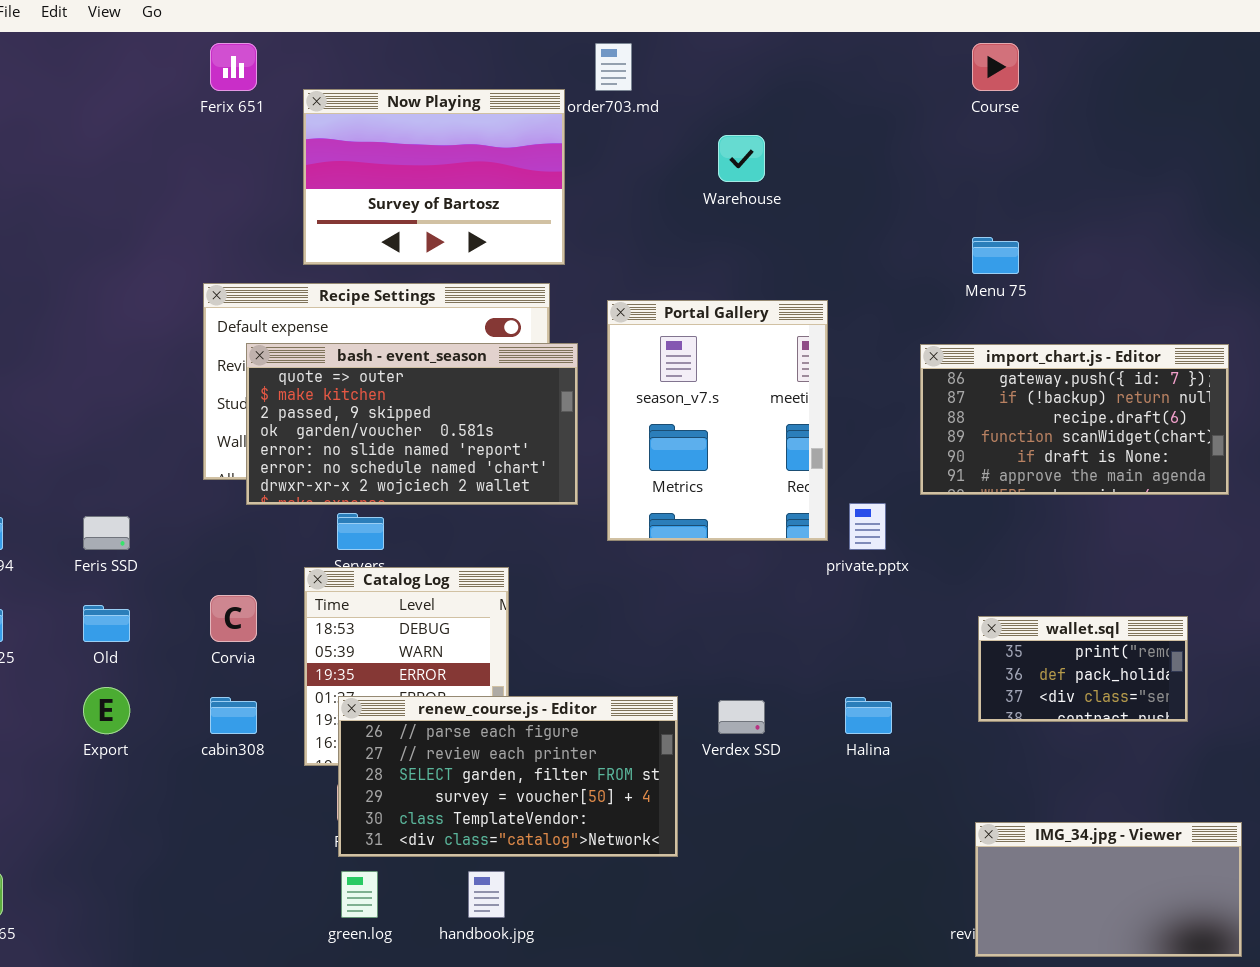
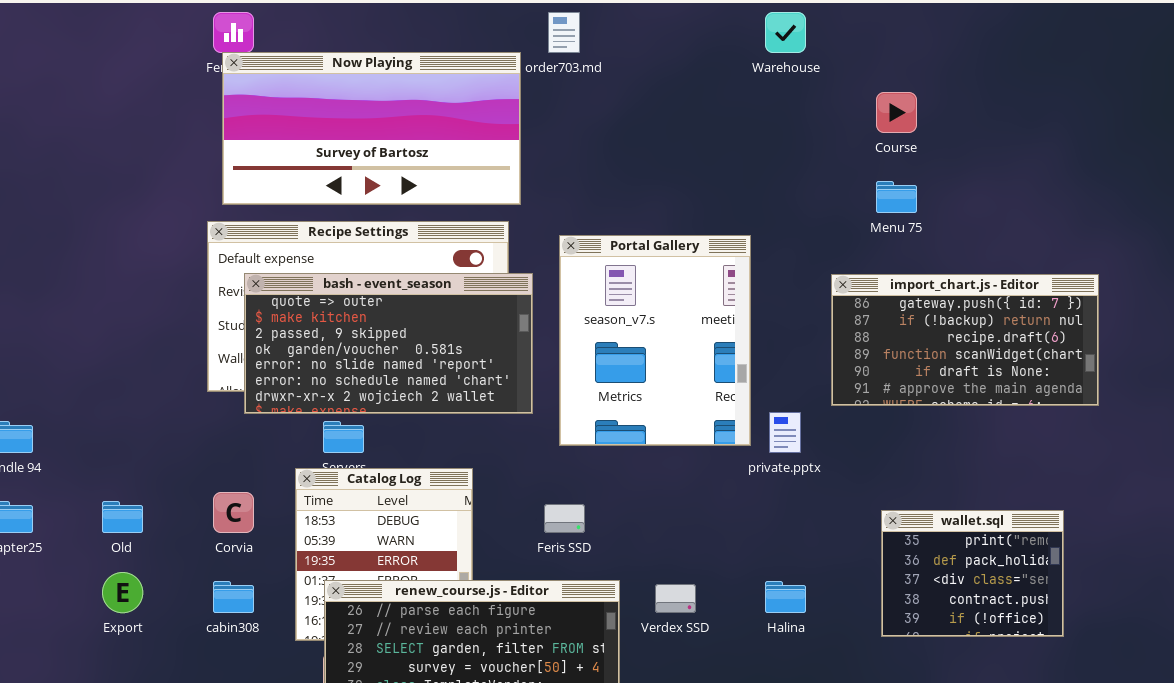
Course: [972,43,1019,91] -> [876,92,917,133], moved
Now Playing: [303,89,565,265] -> [222,52,521,205], resized
Warehouse: [718,135,765,182] -> [765,12,806,53], moved
Feris SSD: [83,516,130,550] -> [544,504,585,533], moved
wallet.sql: [978,616,1188,722] -> [881,510,1064,637], resized

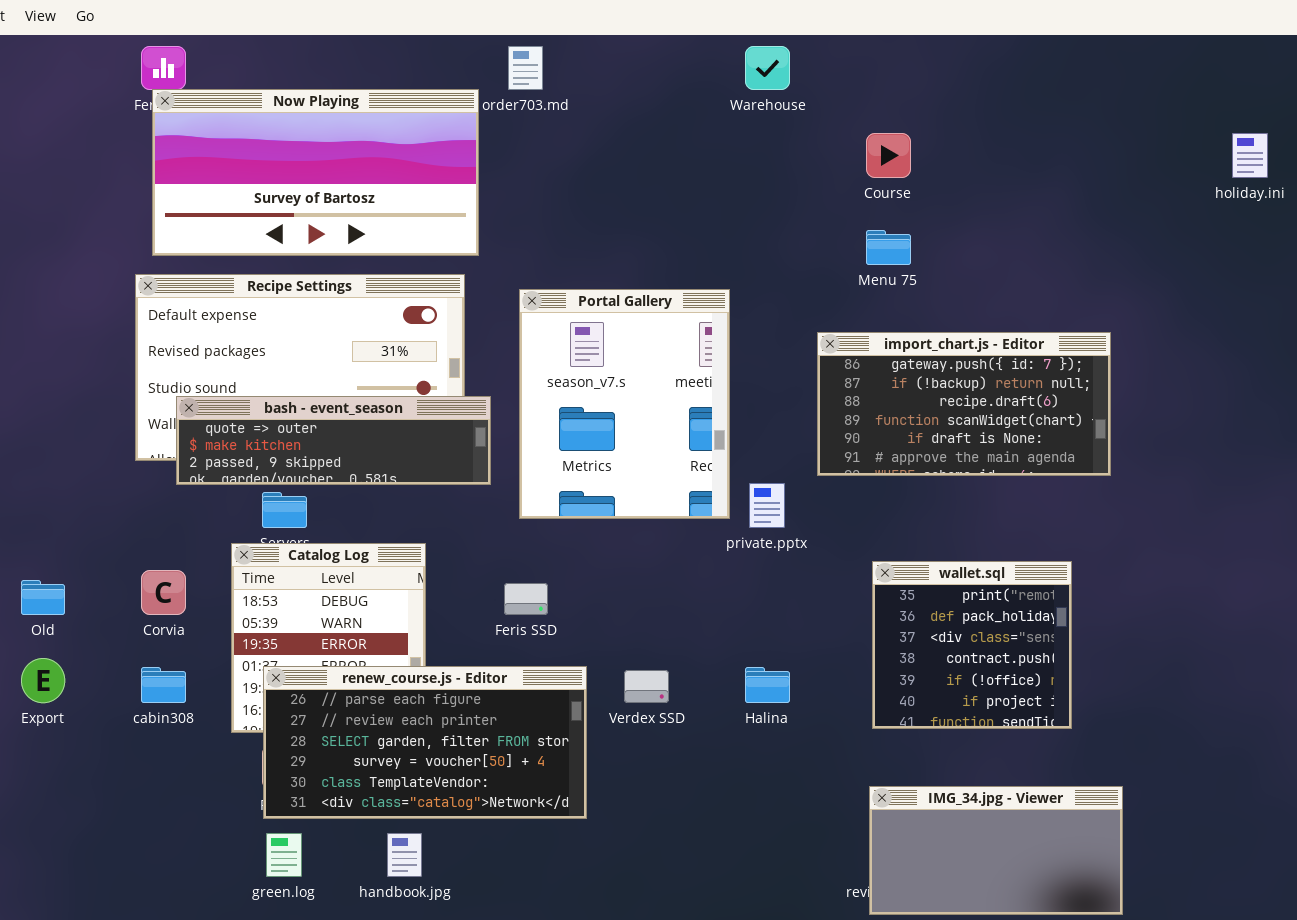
bash - event_season: [244,273,533,414] -> [176,396,491,485], resized
wallet.sql: [881,510,1064,637] -> [872,561,1072,729], resized

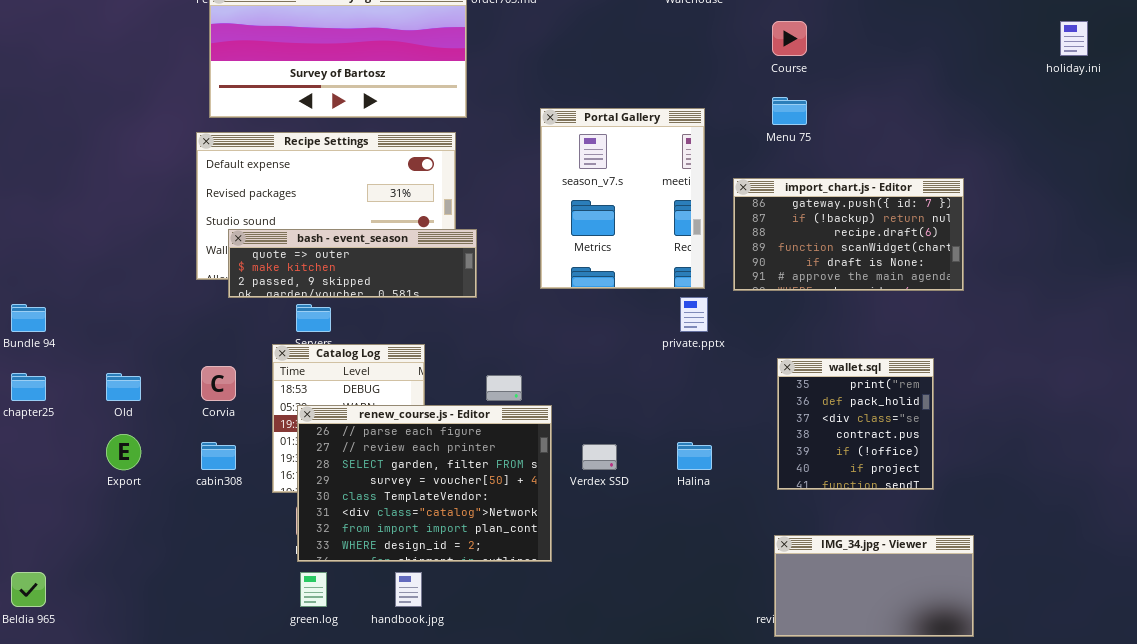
Portal Gallery: [519,289,730,519] -> [540,108,705,289], moved
renew_course.js - Editor: [263,666,587,819] -> [297,405,552,562], resized

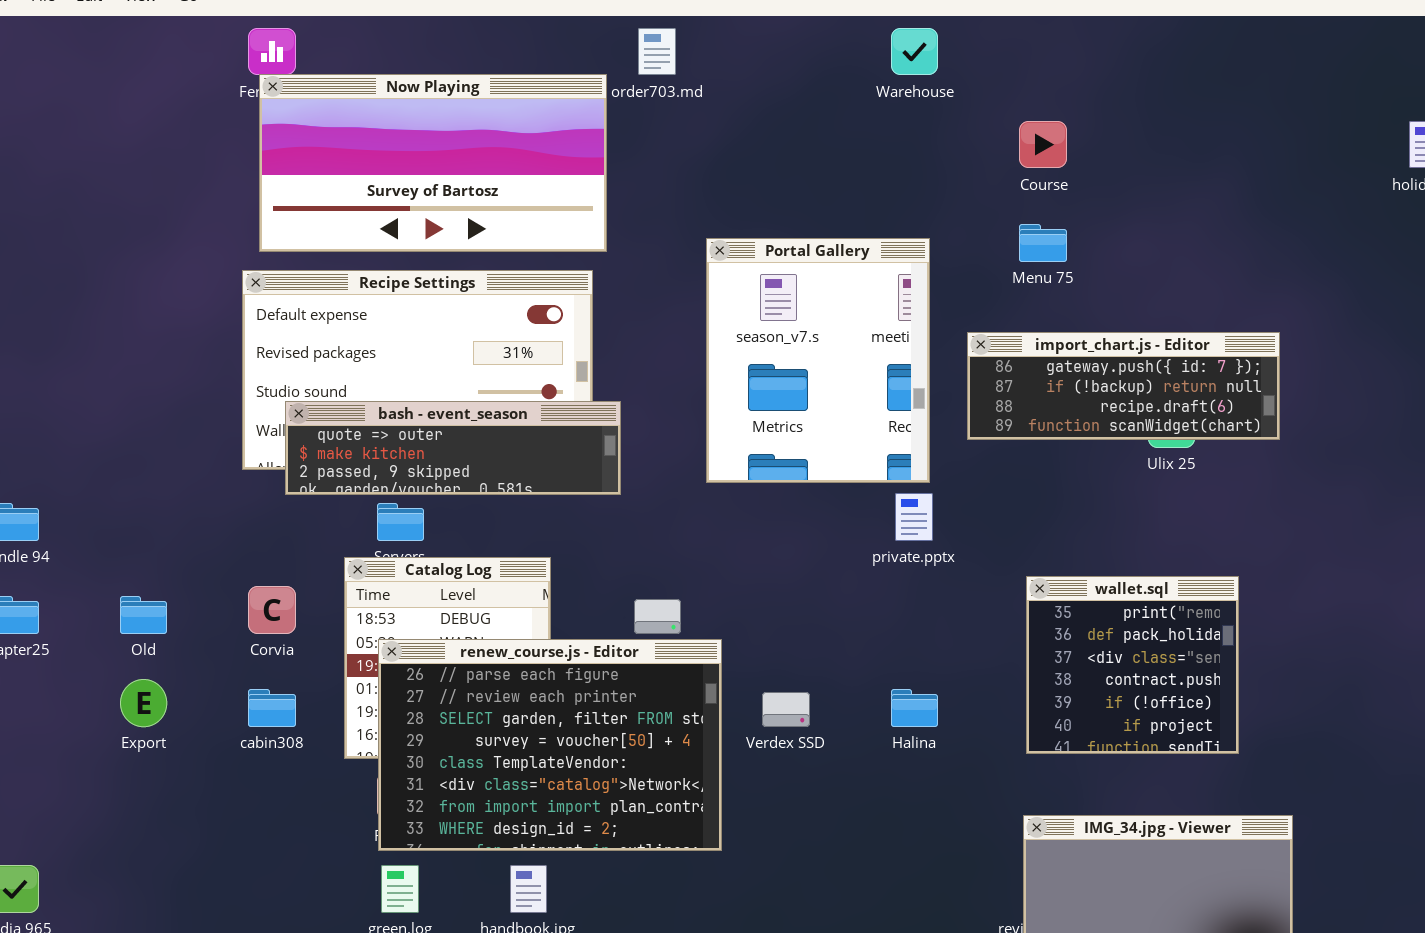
import_chart.js - Editor: [733,178,964,291] -> [967,332,1280,440], resized

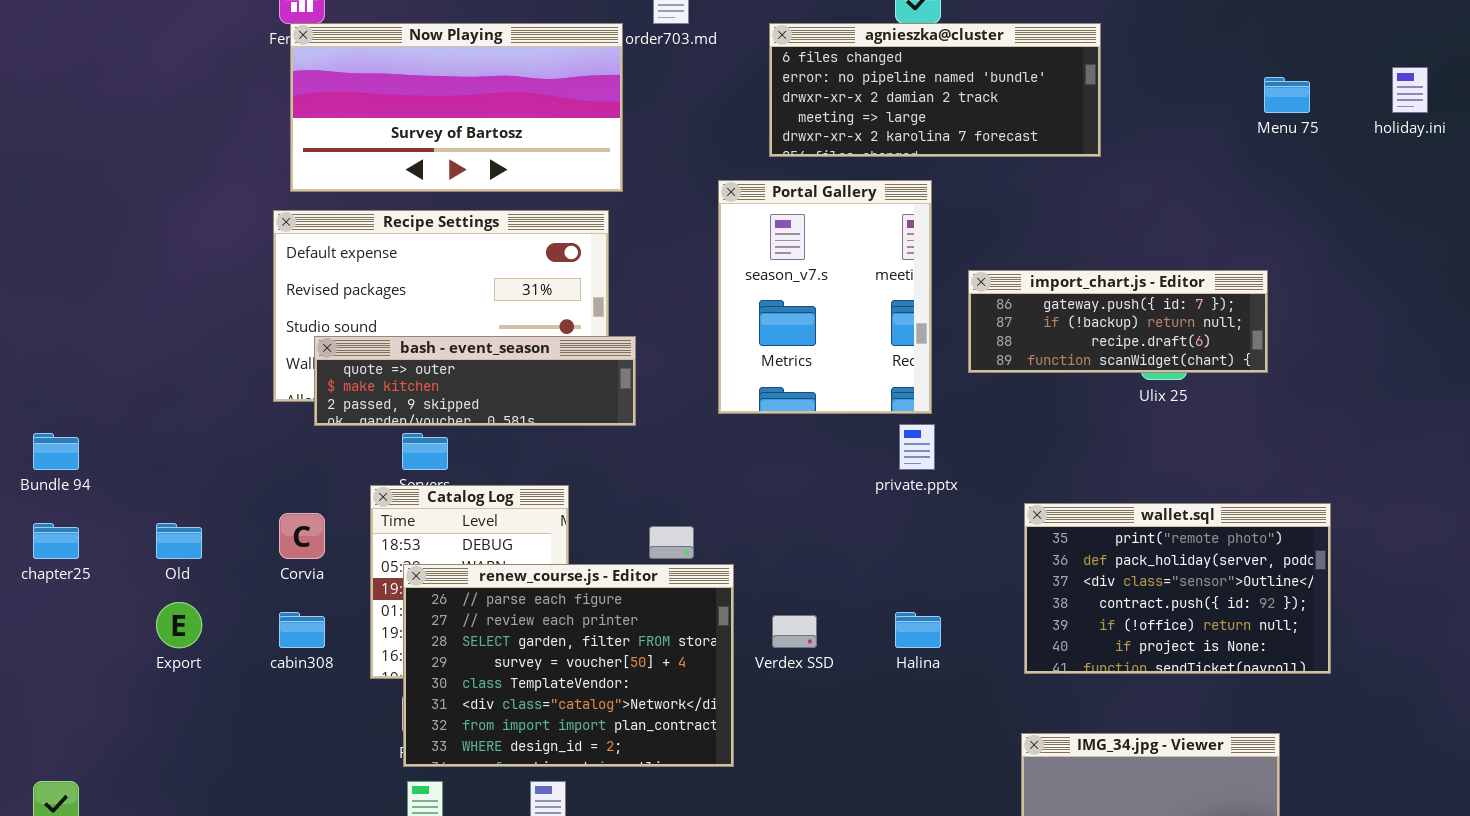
agnieszka@cluster: none -> [769,23,1101,157], opened
Menu 75: [1019,224,1067,262] -> [1264,77,1310,113], moved
wallet.sql: [1026,576,1239,754] -> [1024,503,1331,674], resized

